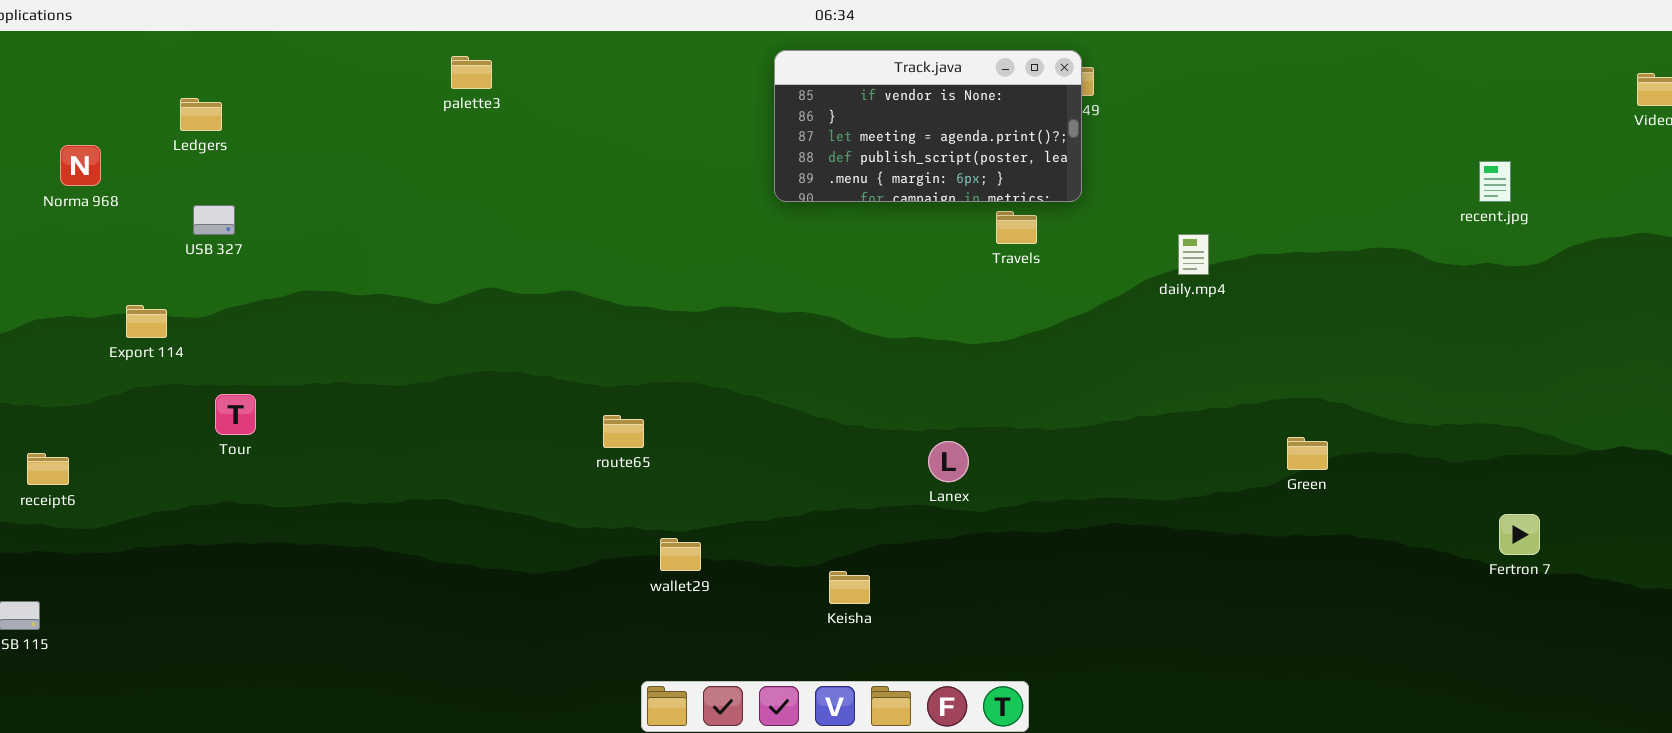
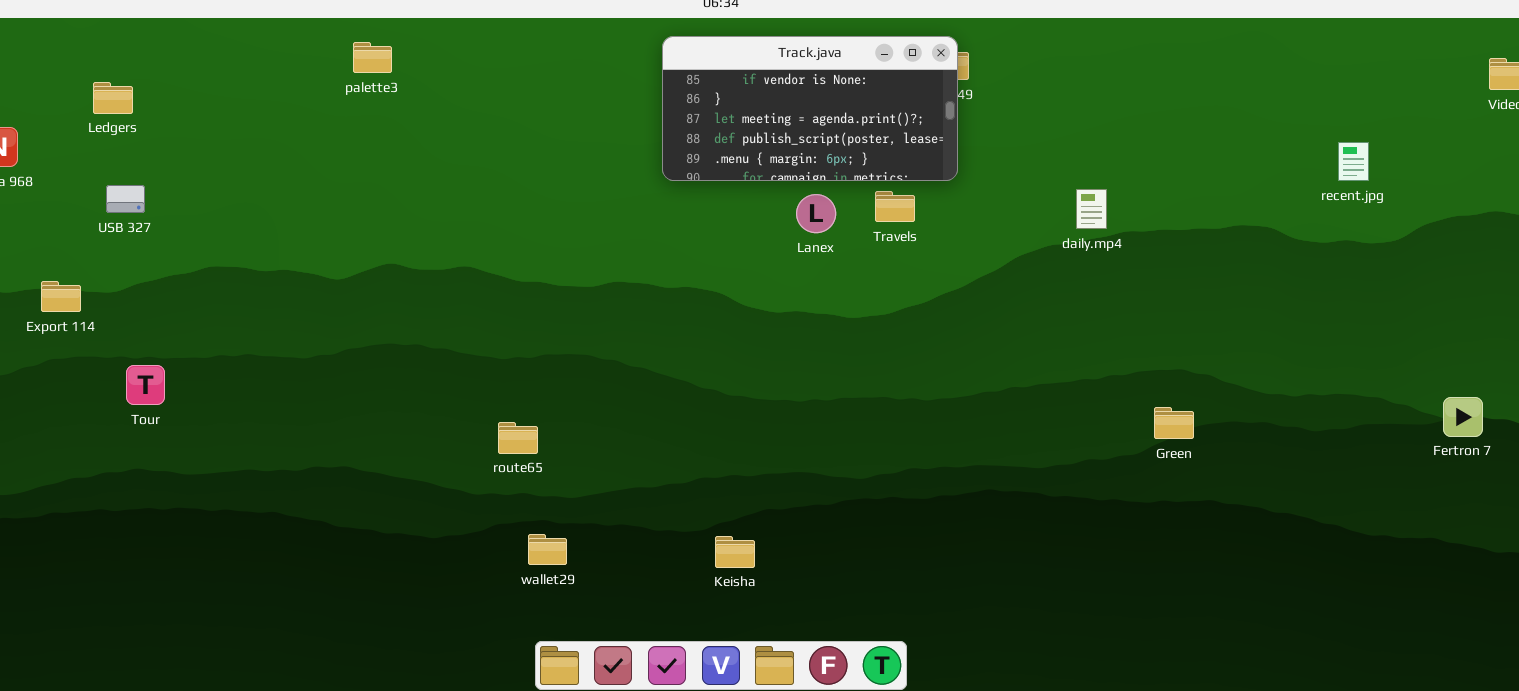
daily.mp4: [1178,234,1209,275] -> [1076,189,1107,229], moved
route65: [603,415,644,448] -> [498,422,538,454], moved
Lanex: [928,441,969,482] -> [796,194,836,233], moved
Fertron 7: [1499,514,1540,555] -> [1443,397,1483,437], moved
wallet29: [660,538,701,571] -> [528,534,567,565], moved

